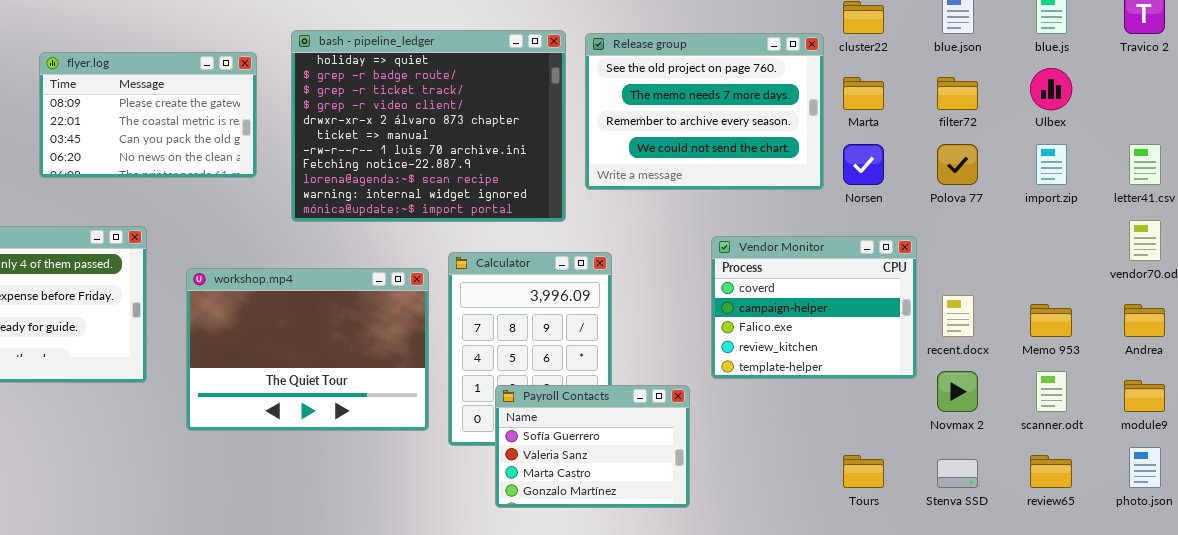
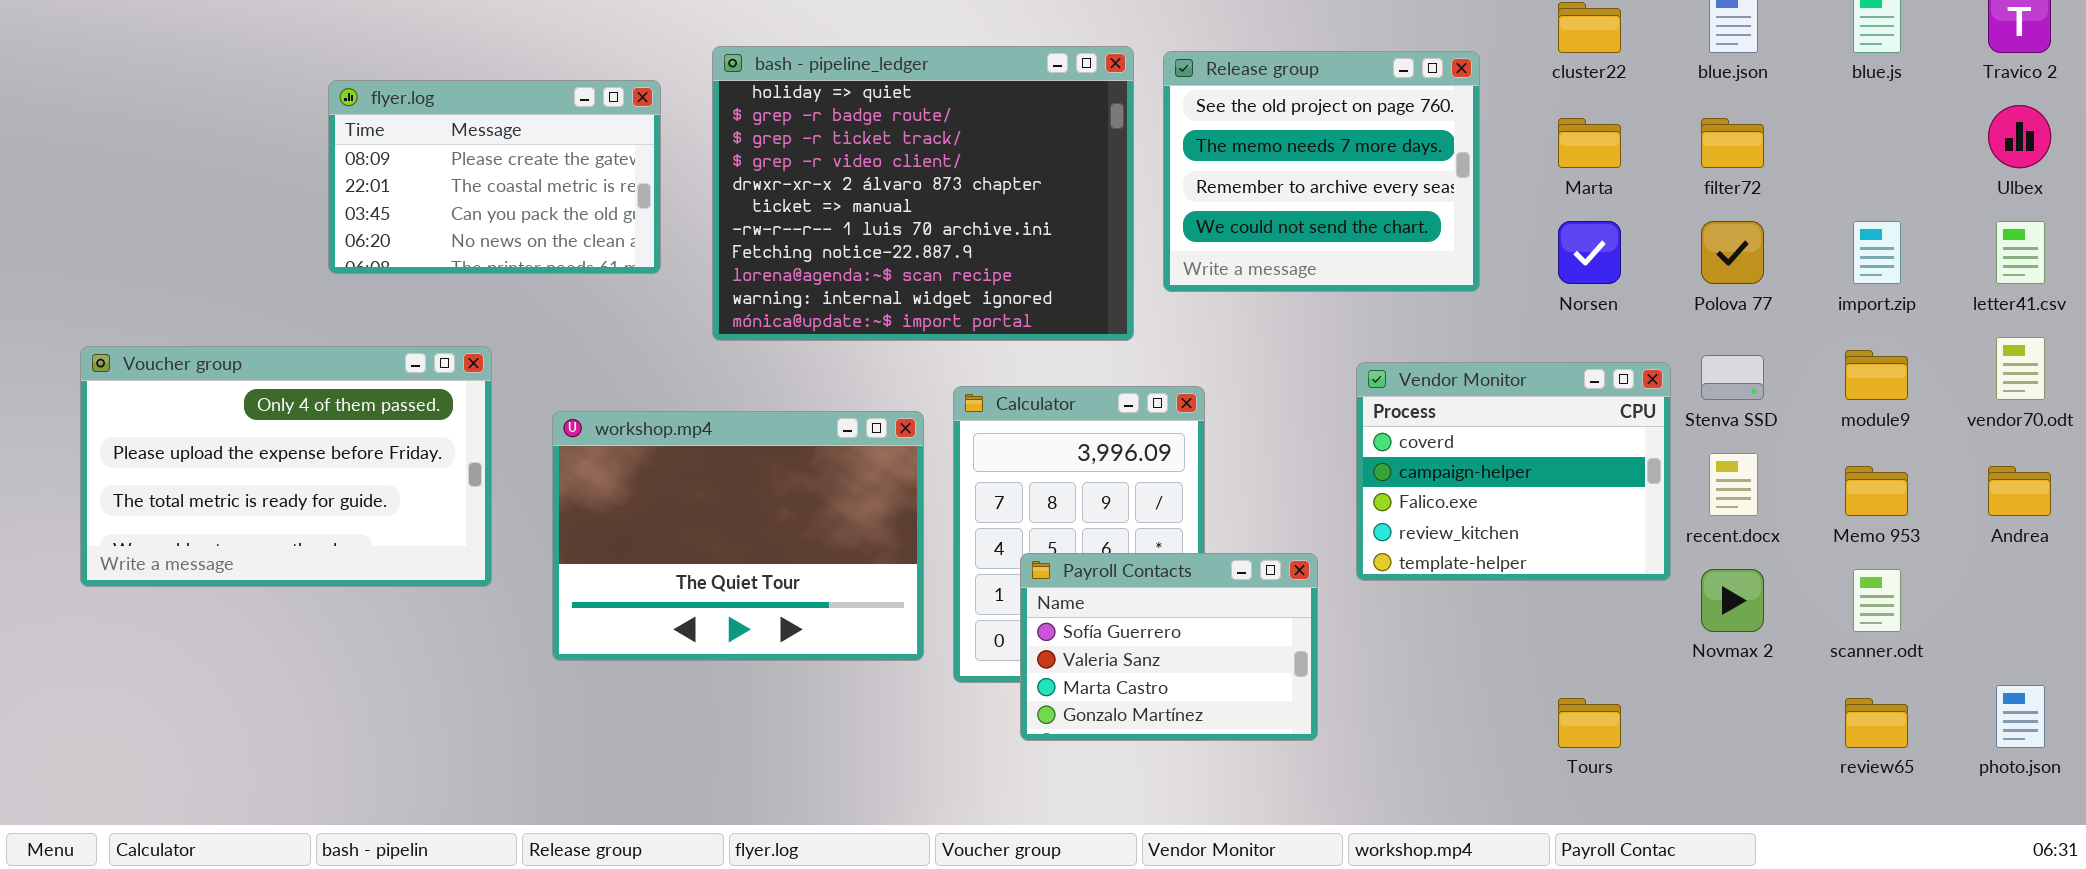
Release group: [585,33,824,190] -> [1163,51,1480,292], resized
Ulbex: [1030,68,1072,110] -> [1988,105,2051,168], moved
module9: [1124,380,1165,412] -> [1845,350,1908,400], moved
Payroll Contacts: [495,385,690,508] -> [1020,553,1318,741], moved
Stenva SSD: [937,459,978,488] -> [1701,355,1764,400], moved

